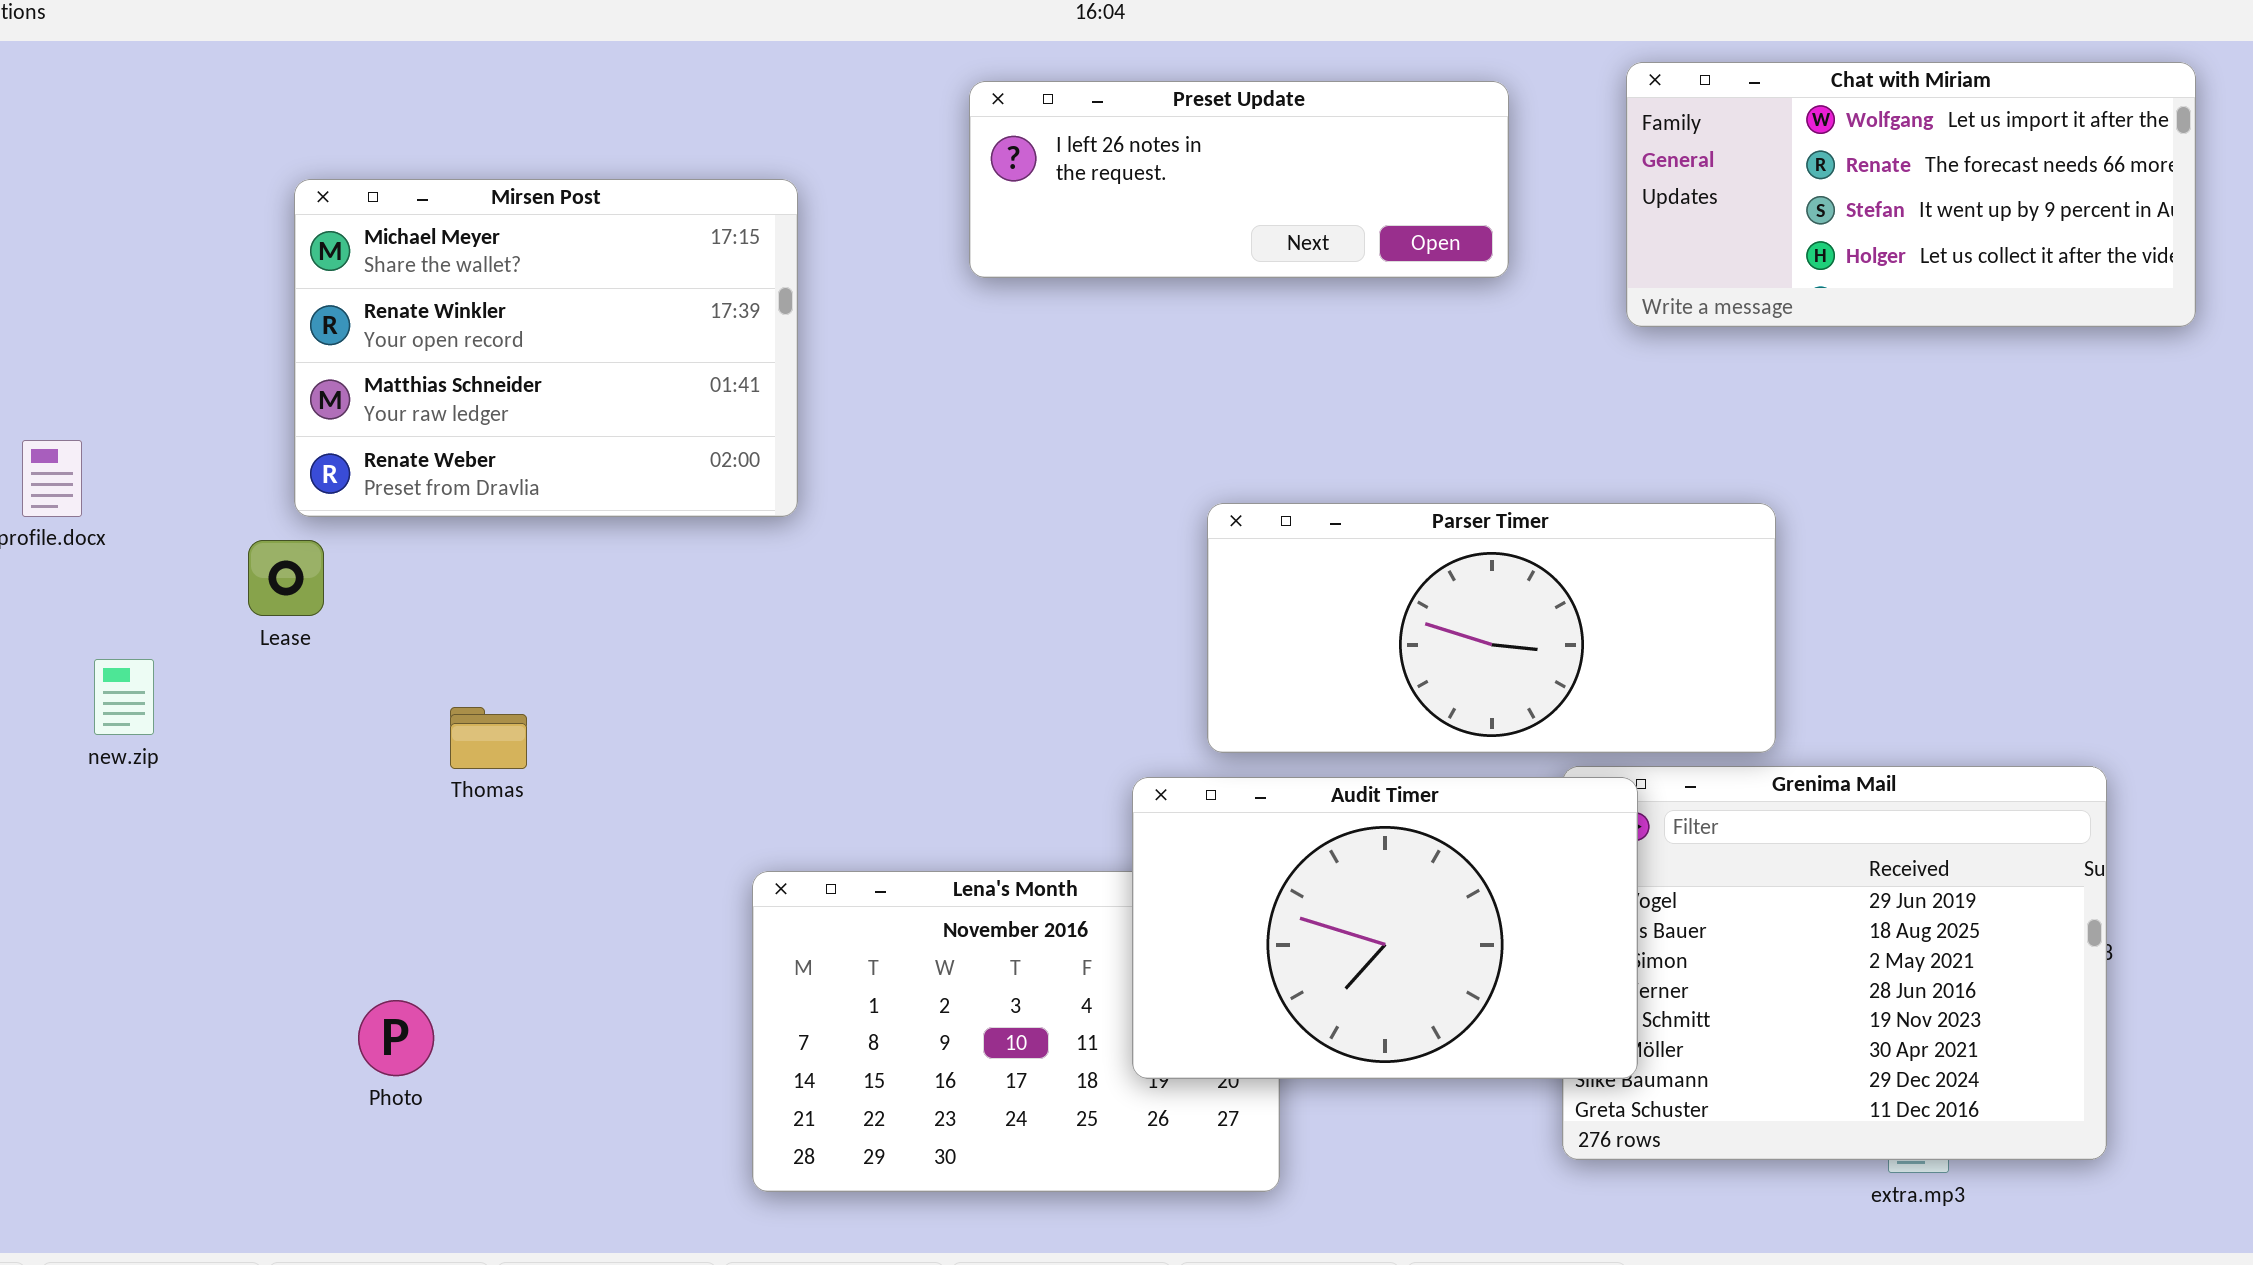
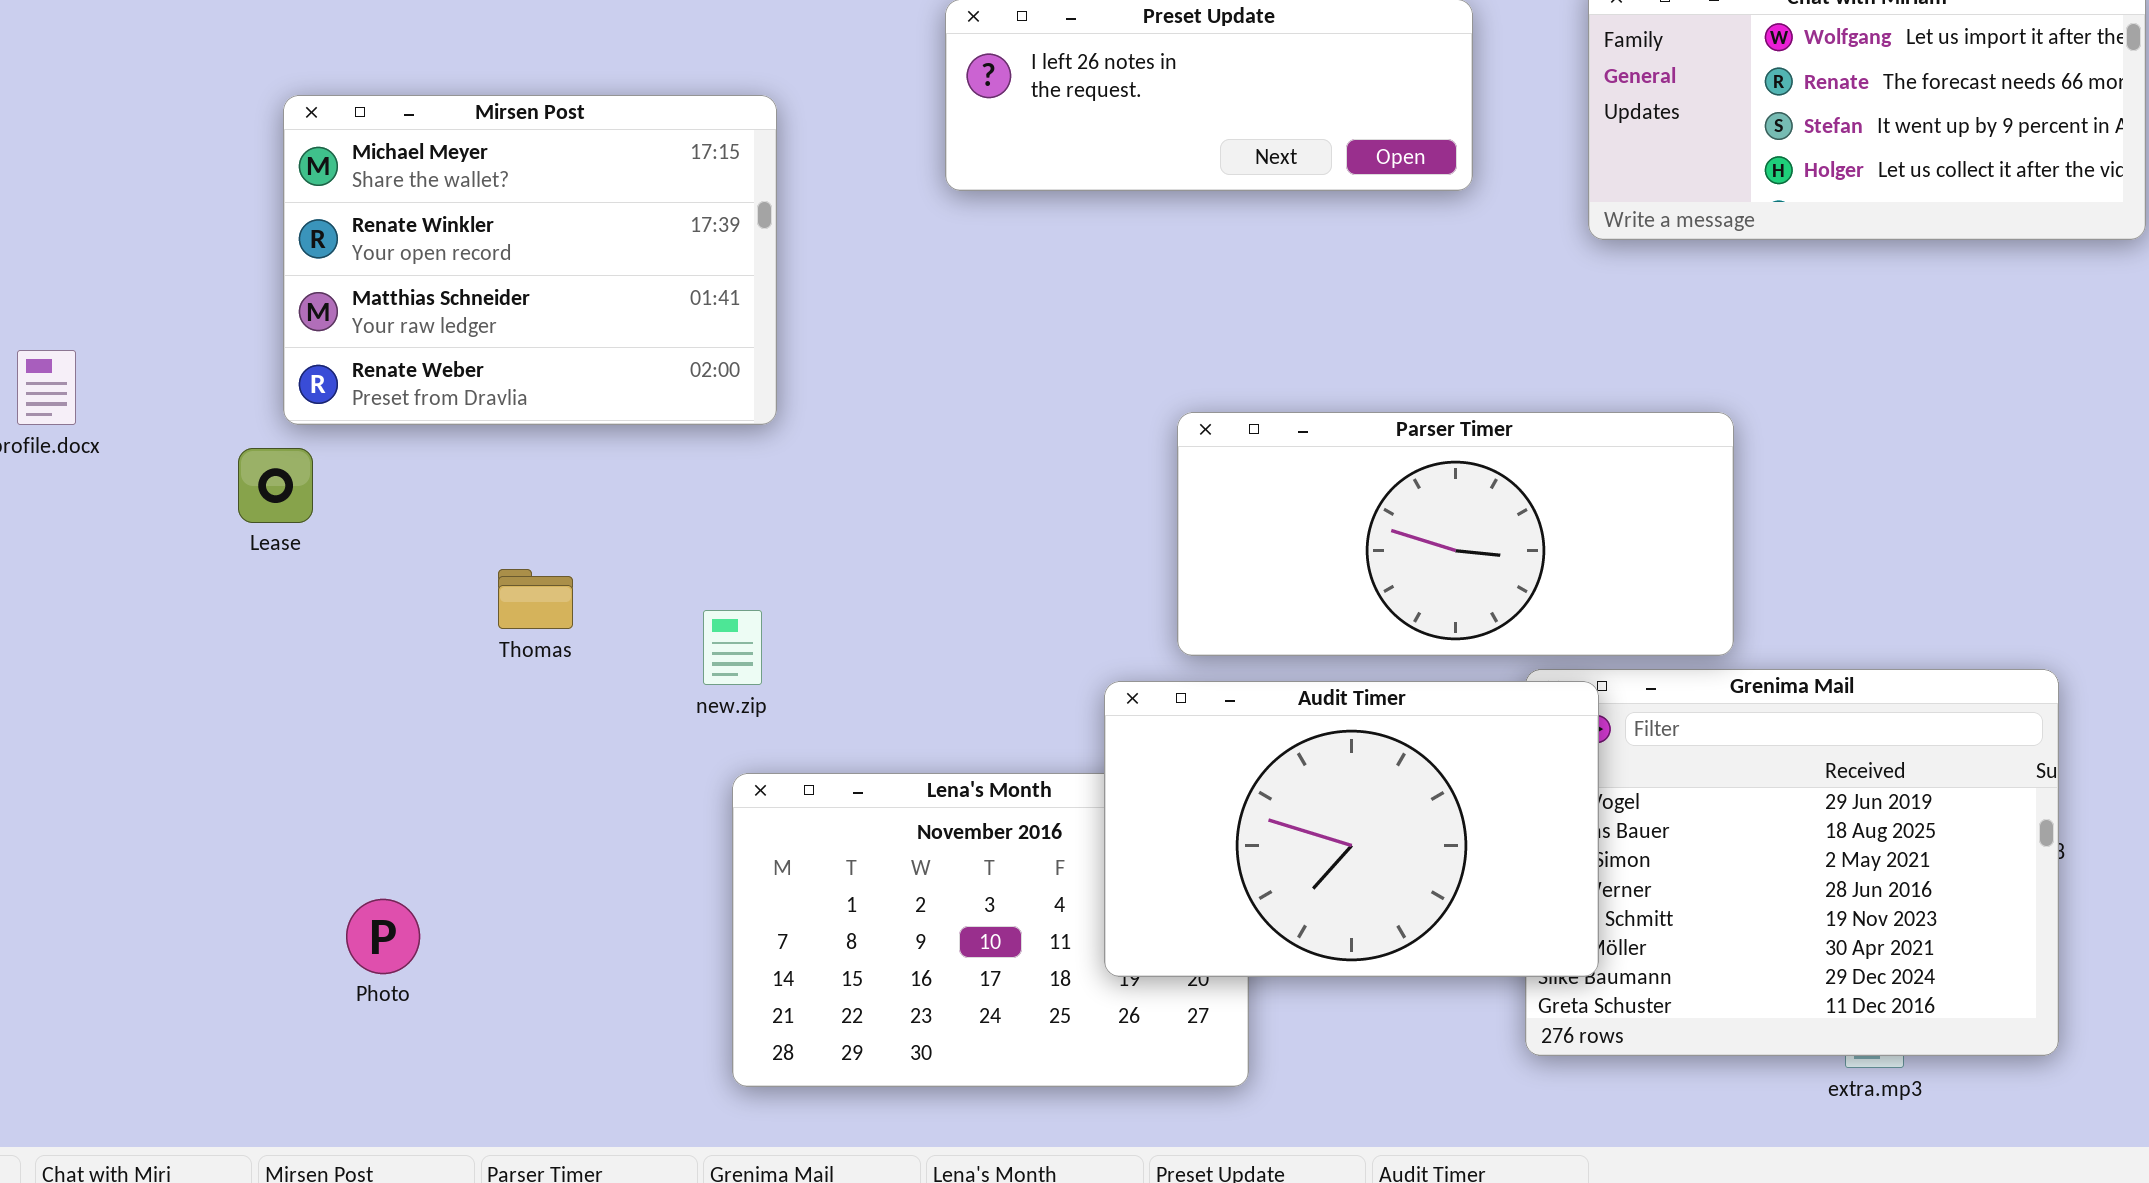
new.zip: [94,659,154,735] -> [703,610,762,685], moved
Thomas: [450,707,527,769] -> [498,569,573,629], moved

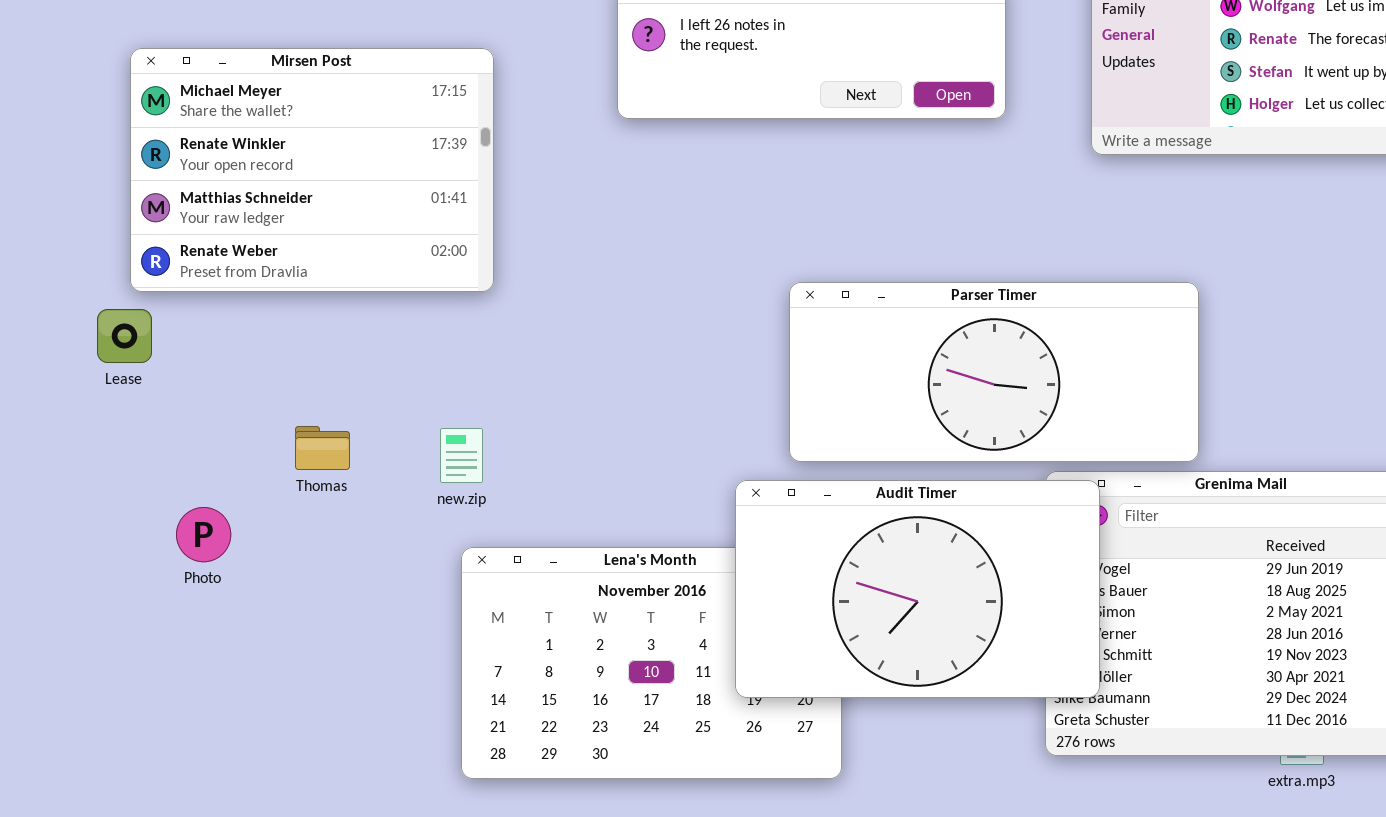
Thomas: [498,569,573,629] -> [295,426,350,470], moved
Photo: [346,899,420,974] -> [176,507,231,562], moved

